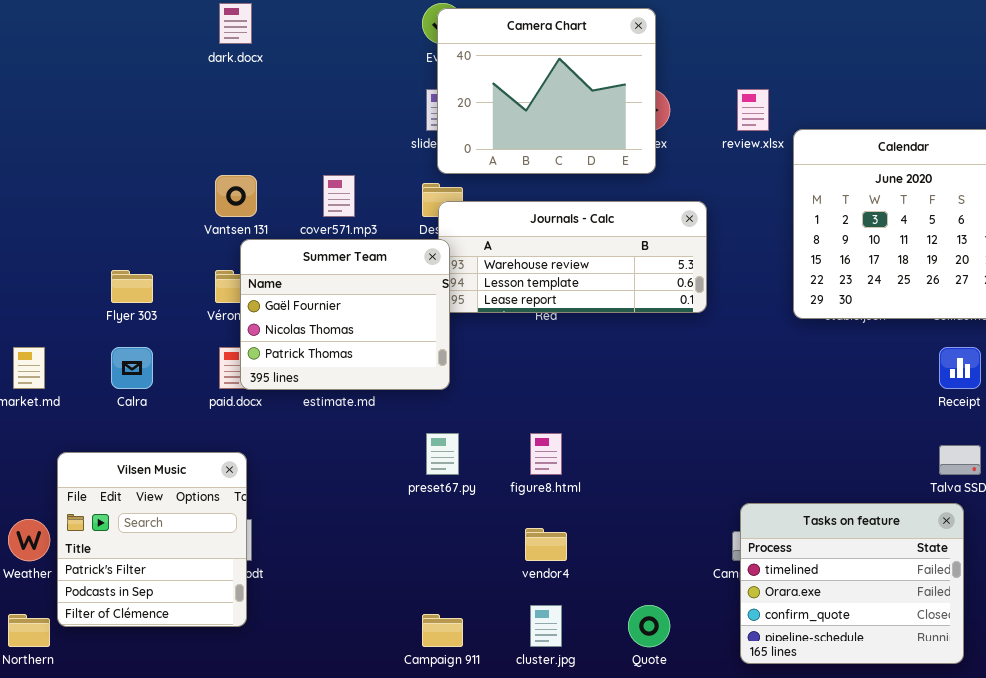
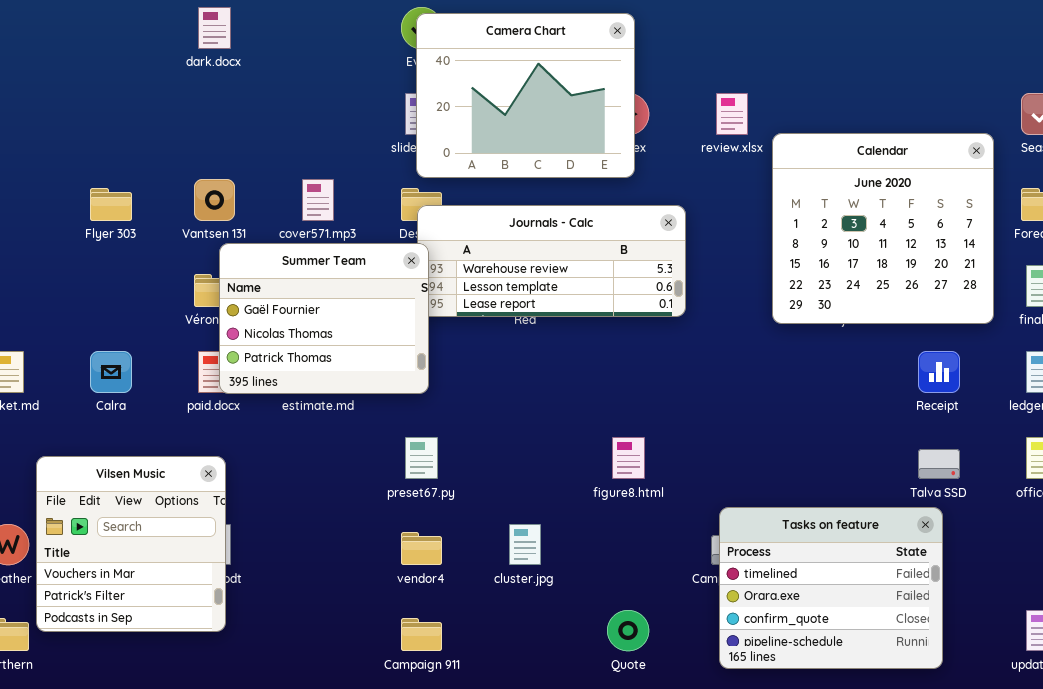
Flyer 303: [111,270,153,303] -> [90,188,132,221], moved
figure8.html: [530,433,562,475] -> [612,437,645,479], moved
Vilsen Music: [57,452,247,627] -> [36,456,226,632], scrolled up 1 row
vendor4: [525,528,567,561] -> [401,532,442,565], moved
cluster.jpg: [530,605,562,647] -> [509,524,541,565], moved

